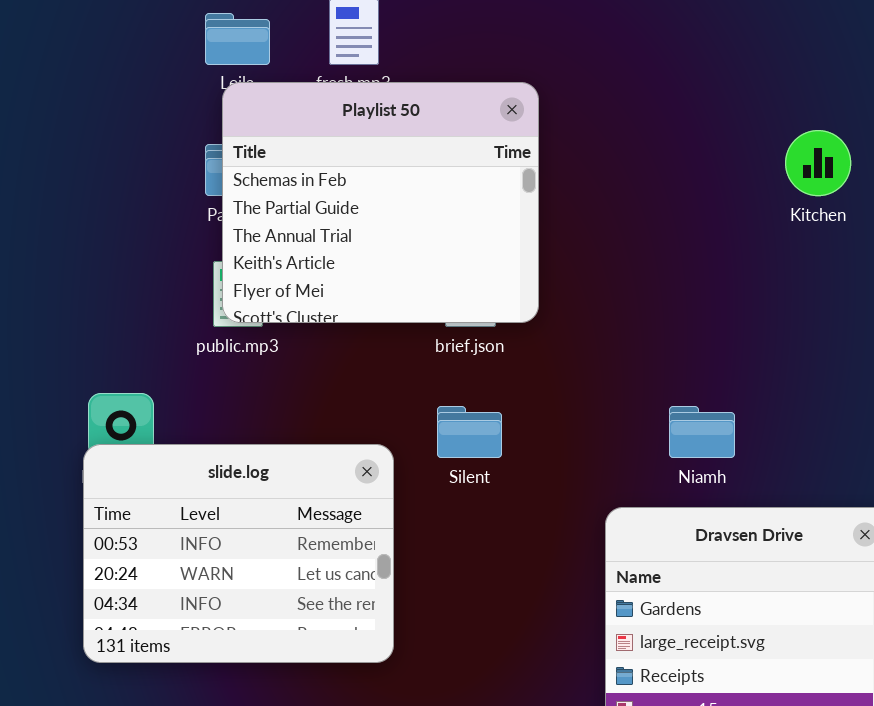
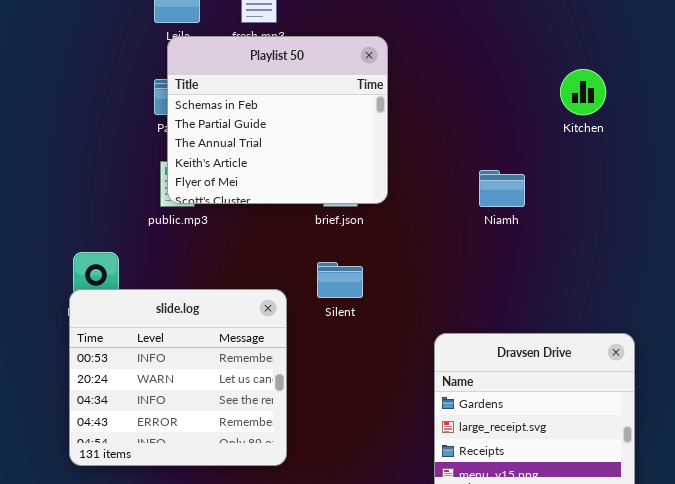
Niamh: [669,406,735,458] -> [479,170,525,207], moved
slide.log: [83,444,394,663] -> [69,289,287,466], resized

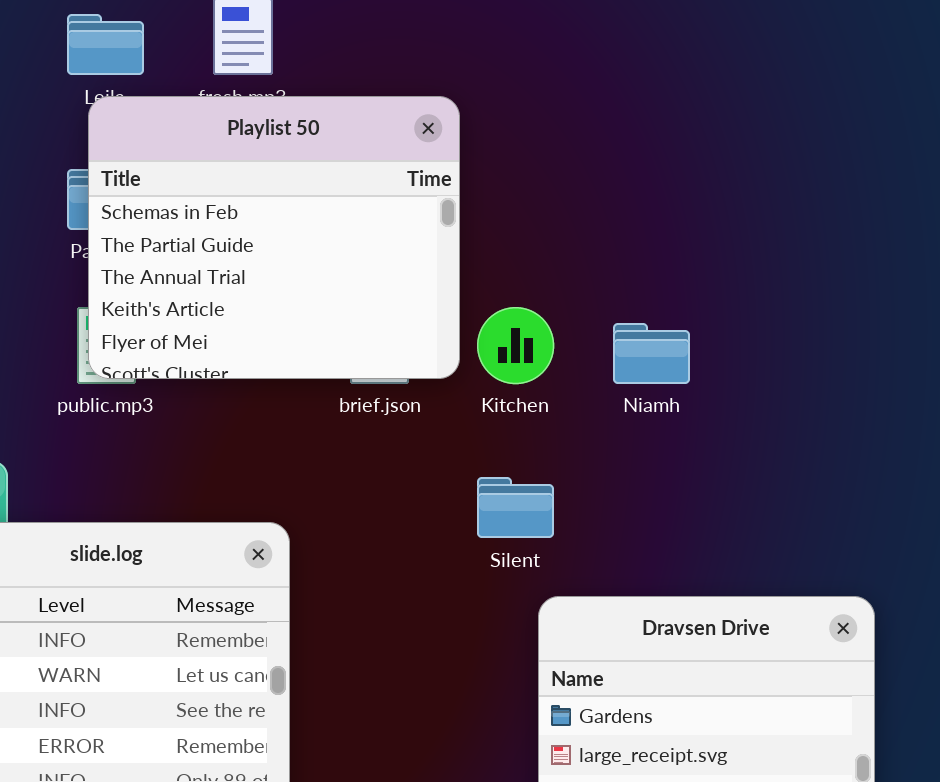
Kitchen: [560,69,606,115] -> [477,307,554,384], moved
Silent: [317,262,363,298] -> [477,477,554,538], moved

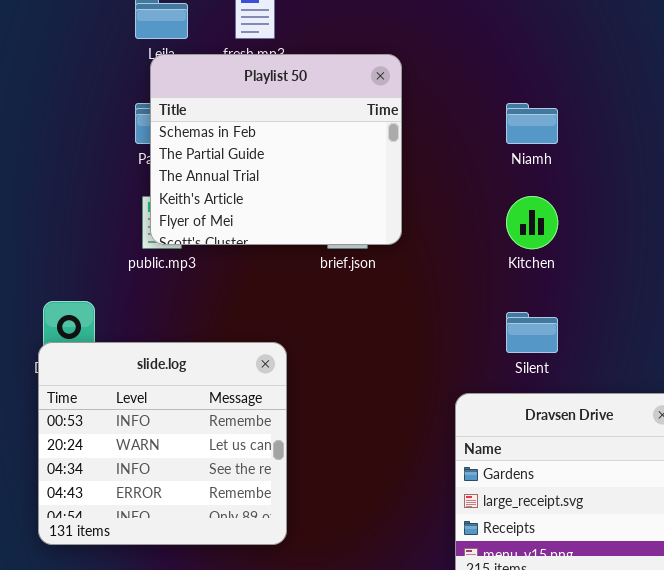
Kitchen: [477,307,554,384] -> [506,196,558,249], moved
Niamh: [613,323,690,384] -> [506,103,558,144], moved
Silent: [477,477,554,538] -> [506,312,558,353], moved

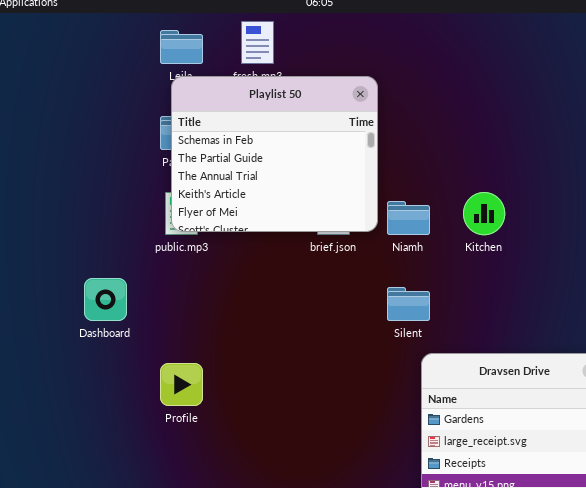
Niamh: [506,103,558,144] -> [387,201,430,235], moved
Silent: [506,312,558,353] -> [387,287,430,321], moved
slide.log: [38,342,287,545] -> none, closed

